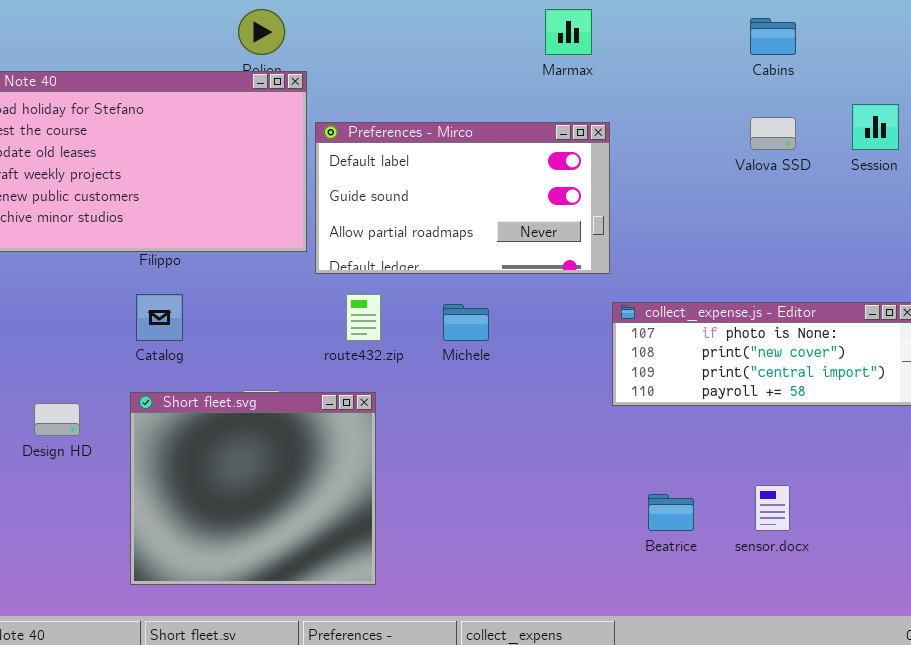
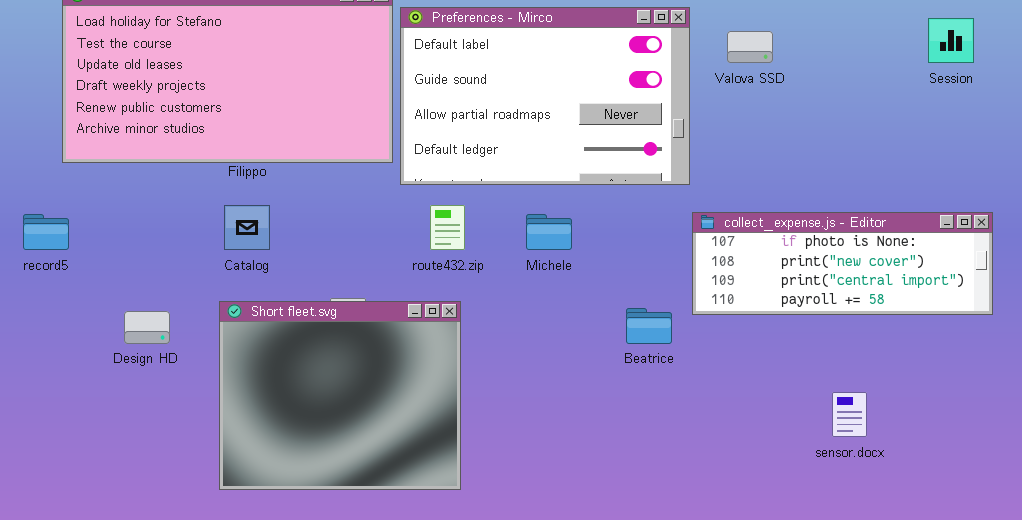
Valova SSD: [750,117,796,150] -> [727,31,773,63], moved
Preferences - Mirco: [315,122,610,274] -> [400,7,690,185], resized
Beatrice: [648,494,694,531] -> [626,308,672,344], moved

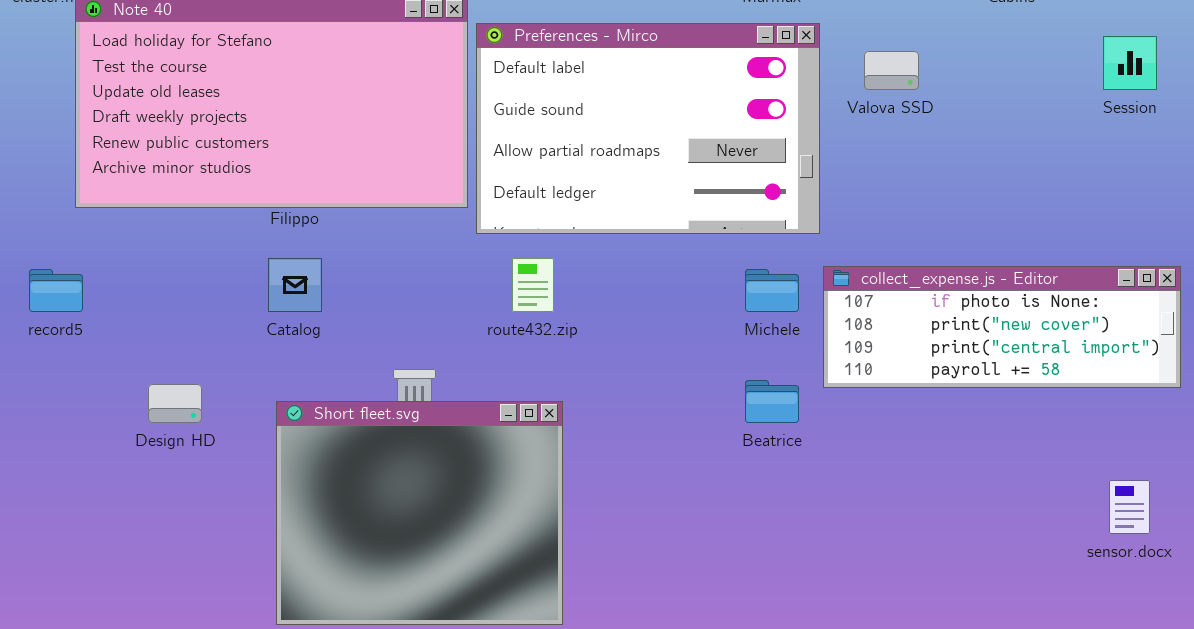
Michele: [526,214,572,250] -> [745,269,799,312], moved
Short fleet.svg: [219,301,461,490] -> [276,401,563,625], moved
sensor.docx: [832,392,867,437] -> [1109,480,1150,534], moved

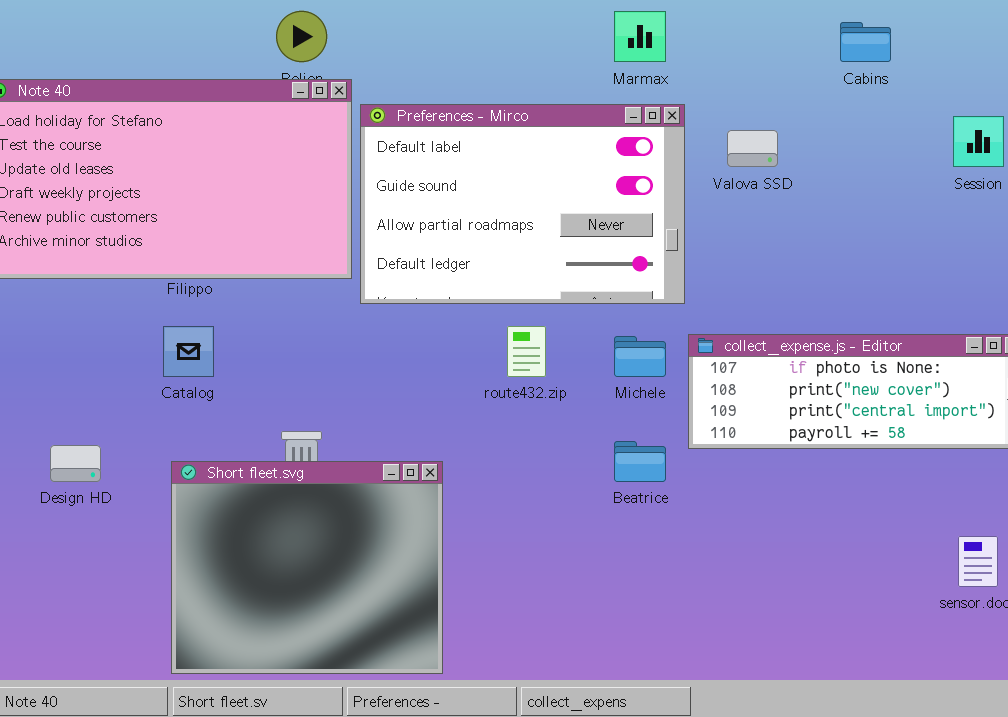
route432.zip: [512,258,554,312] -> [507,326,546,377], moved

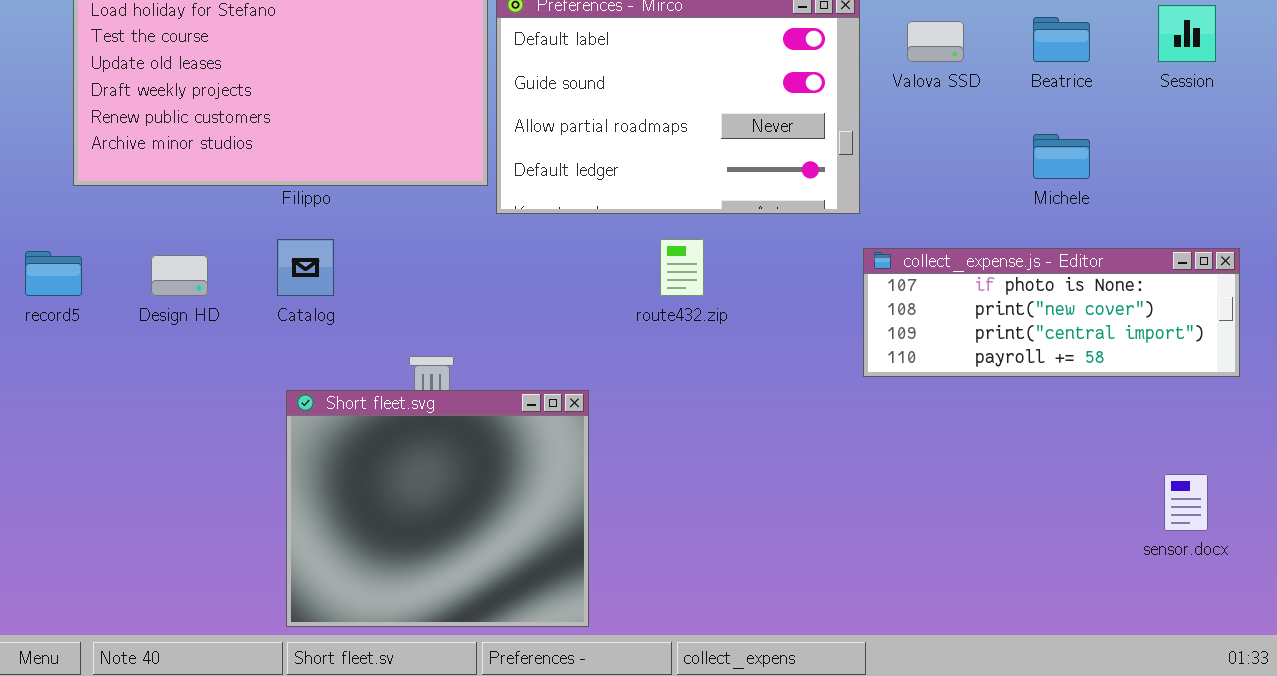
Michele: [614,336,666,377] -> [1033,134,1090,179], moved
Beatrice: [614,441,666,482] -> [1033,17,1090,62], moved
Design HD: [50,445,101,482] -> [151,255,208,296], moved

